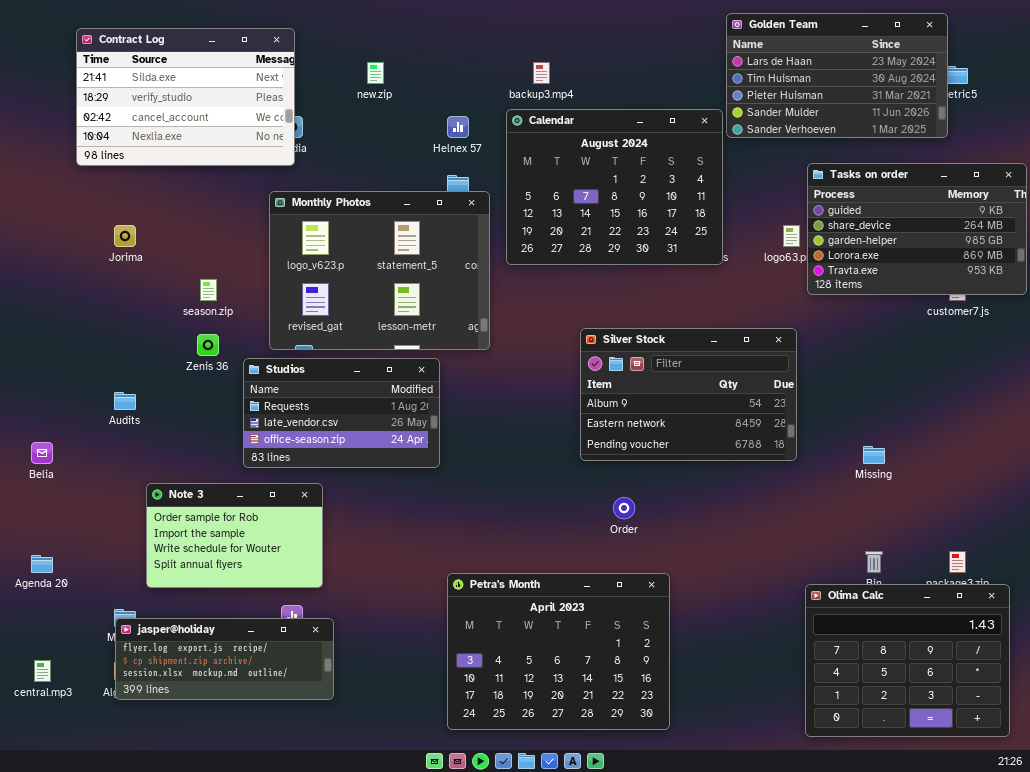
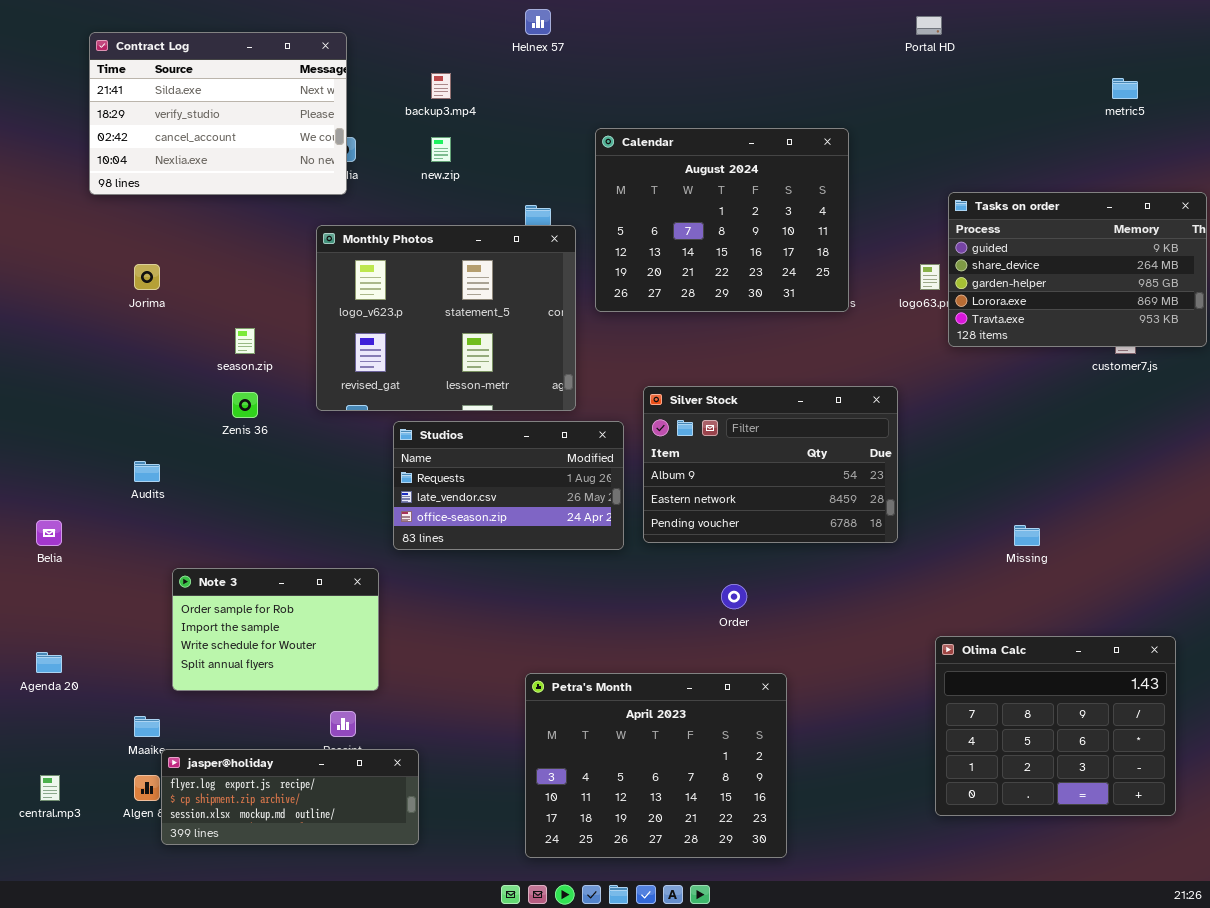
Golden Team: [726,13,948,138] -> none, closed
new.zip: [367,62,384,84] -> [431,137,451,162], moved
backup3.mp4: [533,62,550,84] -> [431,73,451,99], moved
Helnex 57: [447,116,469,138] -> [525,9,551,35], moved
Silver Stock: [580,328,797,461] -> [643,386,898,543], moved
Studios: [243,358,440,468] -> [393,421,624,550], moved
Olima Calc: [805,584,1010,737] -> [935,636,1176,816], moved
jasper@holiday: [115,618,334,700] -> [161,749,419,845], moved

